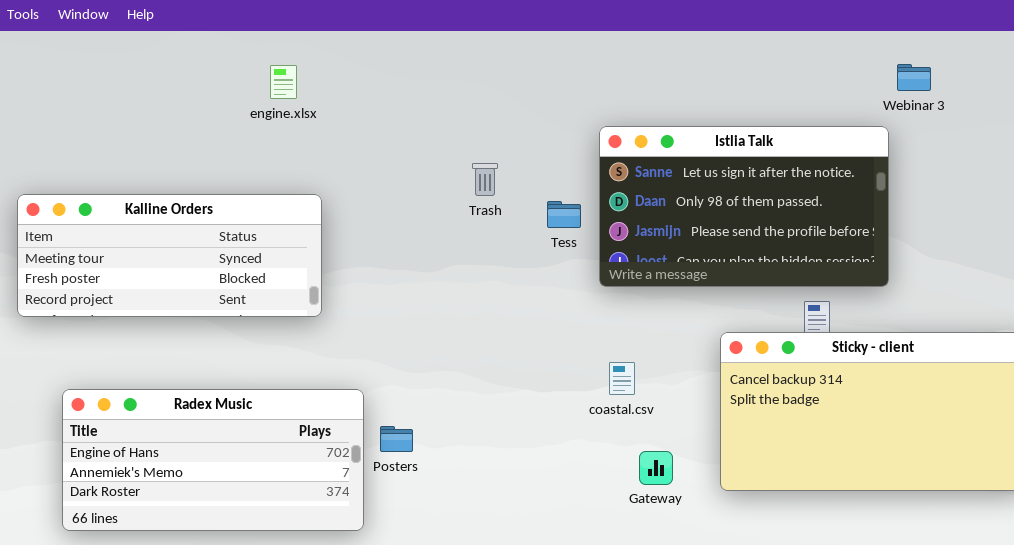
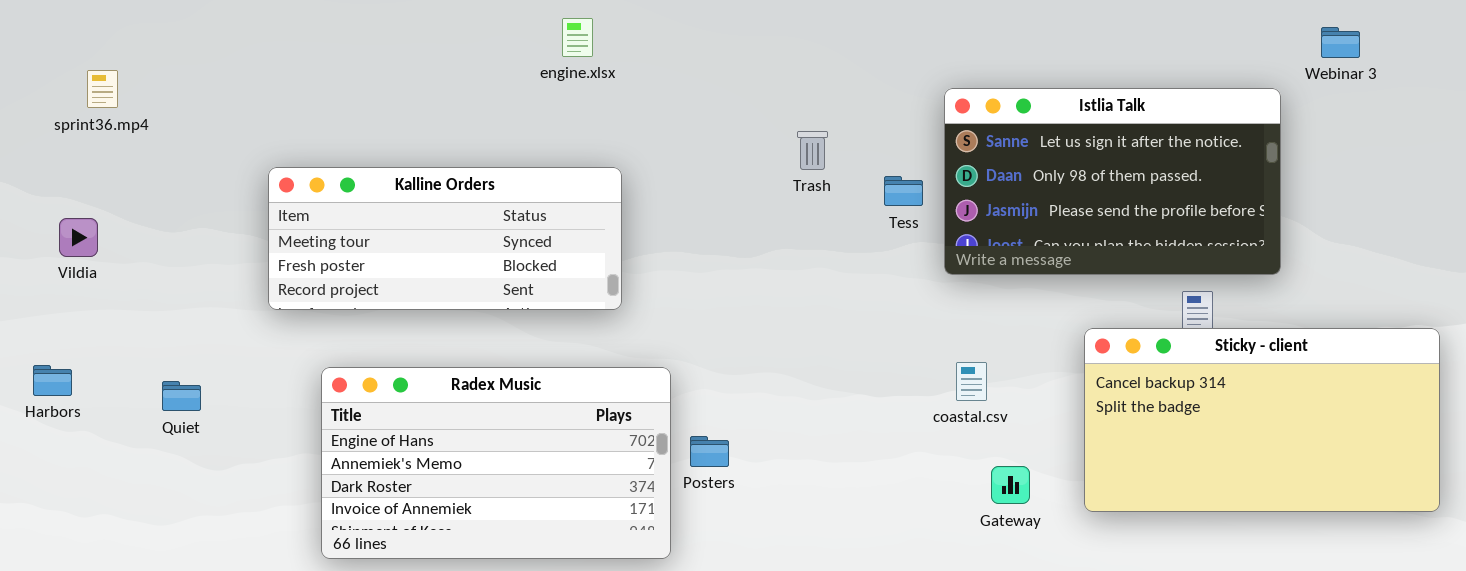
Webinar 3: [897,64,931,91] -> [1321,27,1360,58], moved
Radex Music: [62,389,364,531] -> [321,367,671,559], resized

